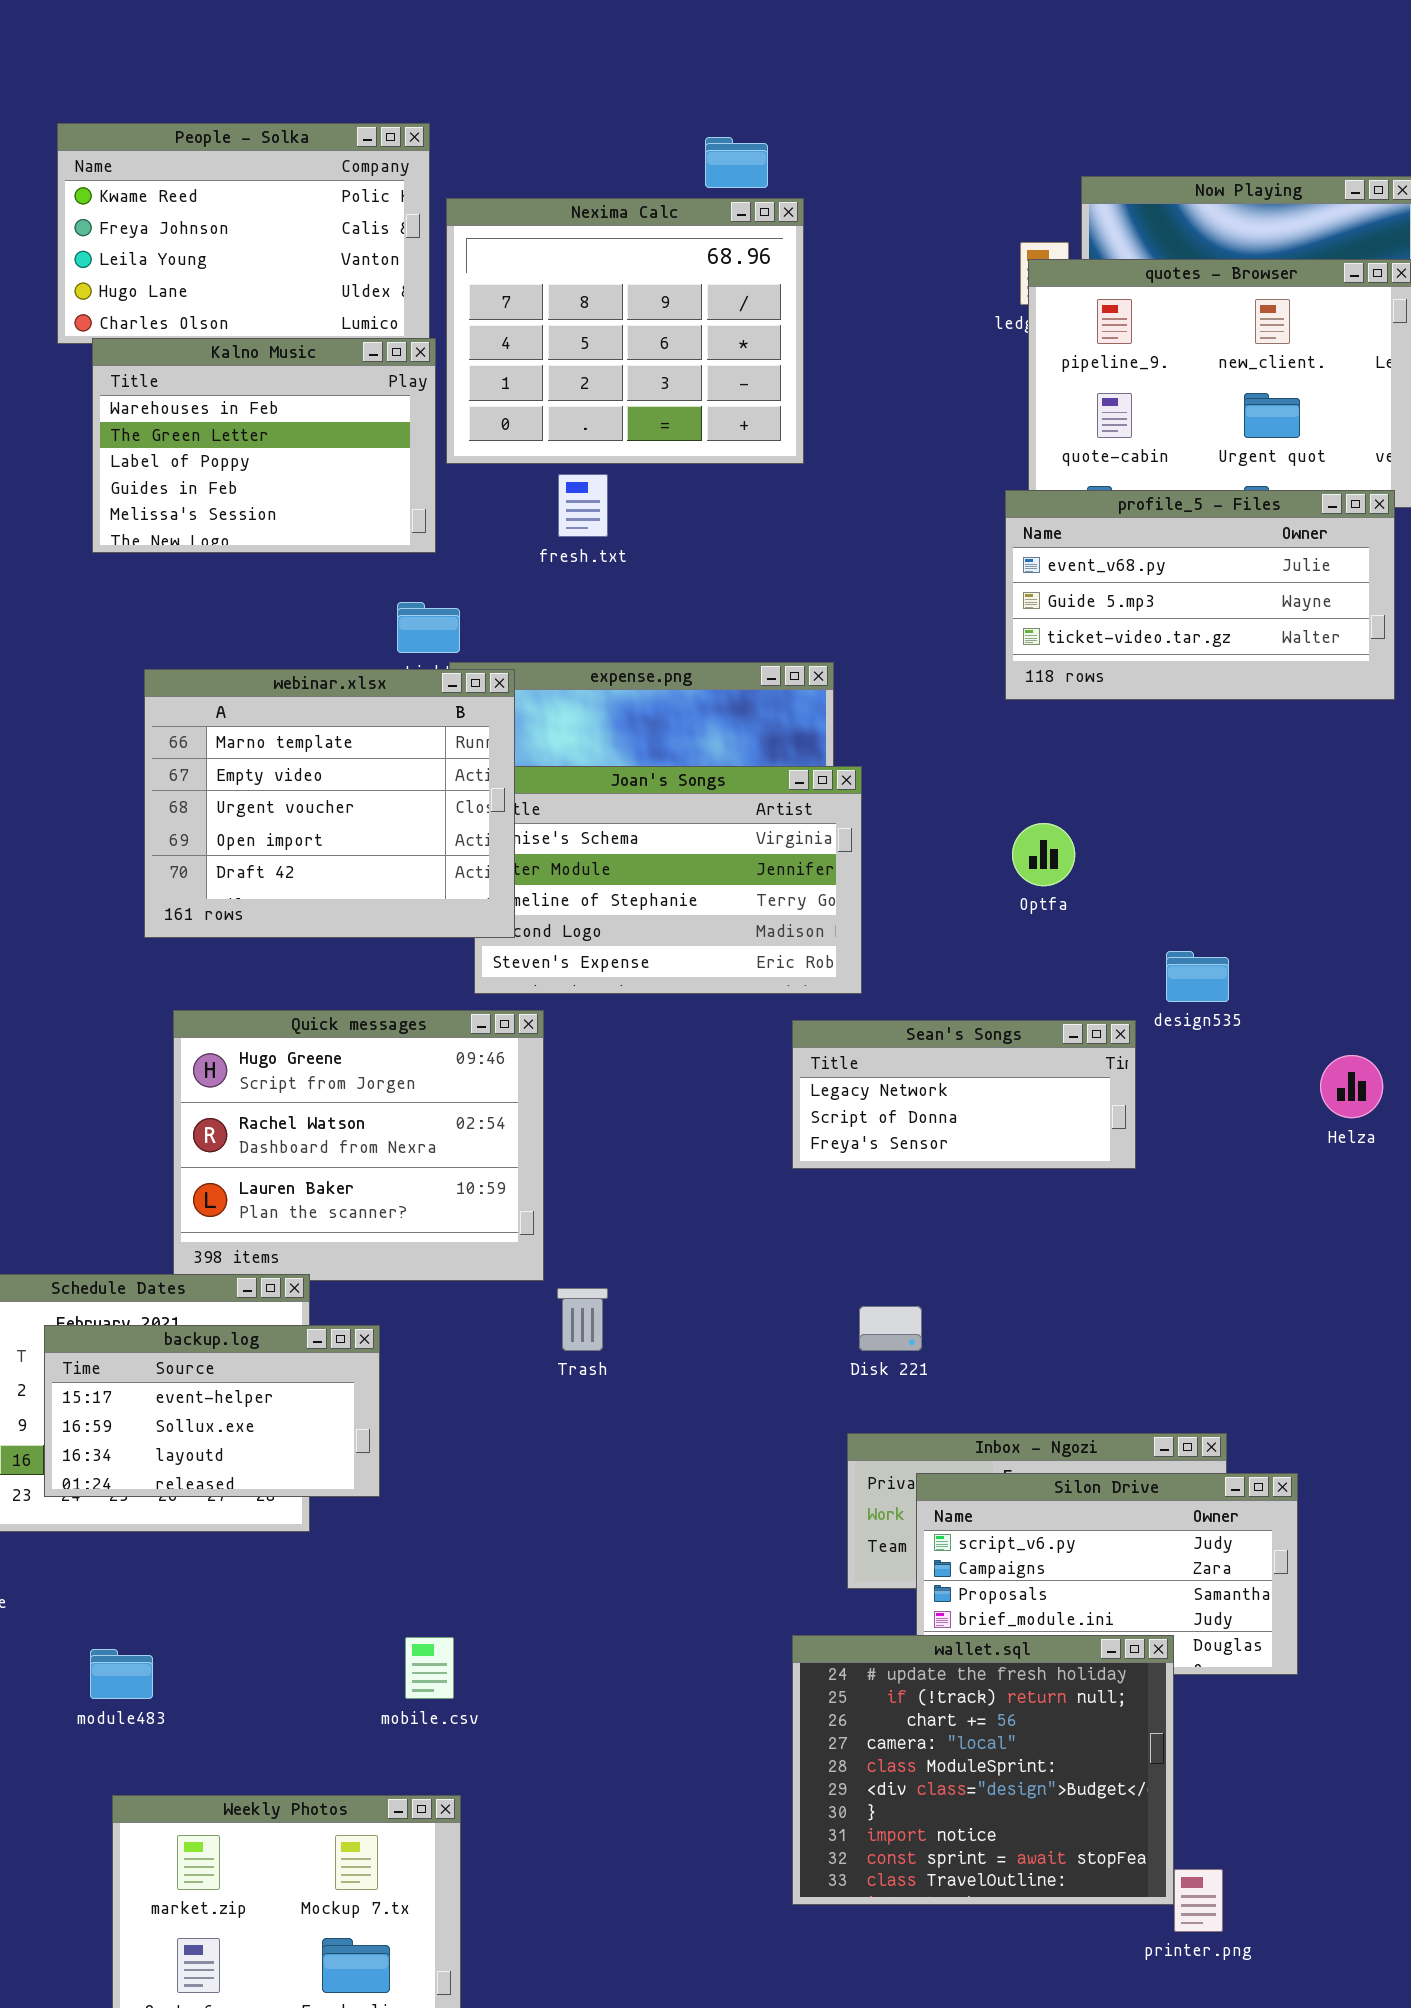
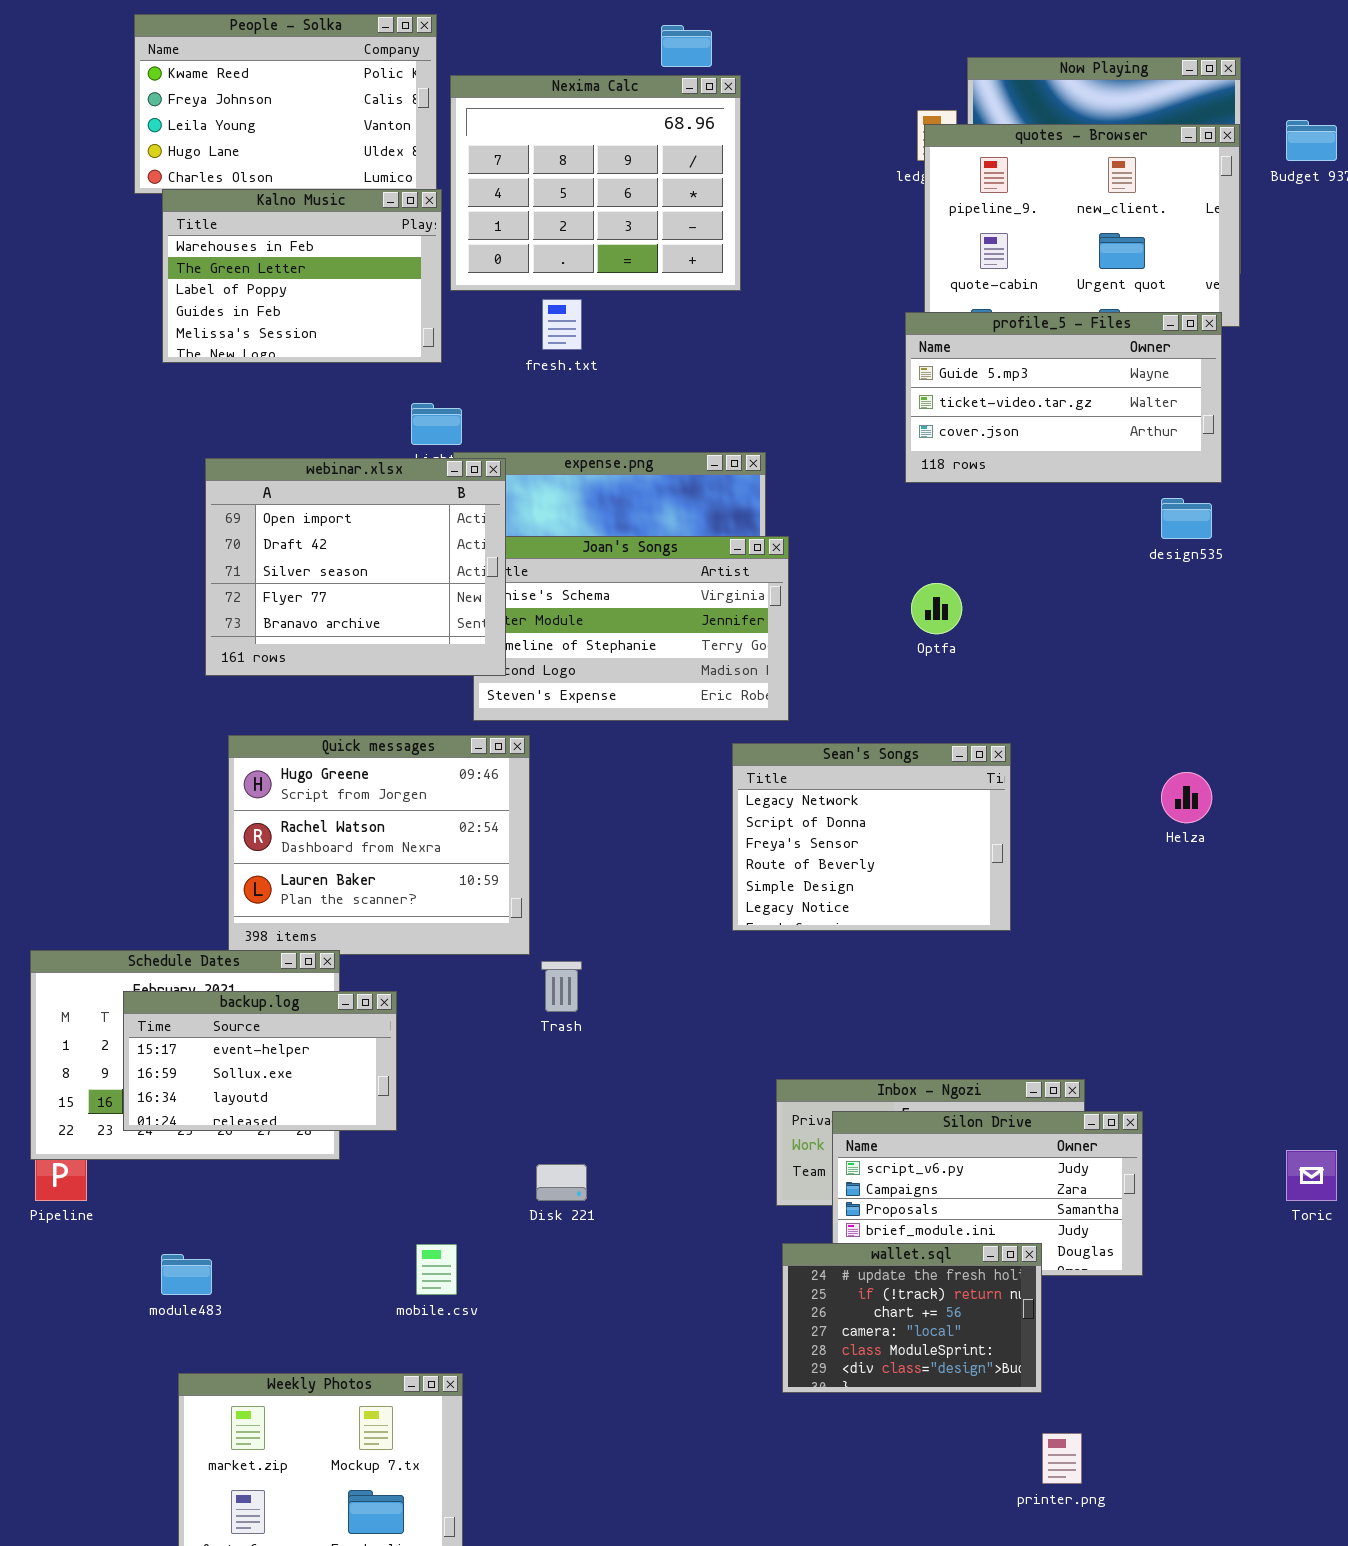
profile_5 - Files: [1005,490,1395,700] -> [905,312,1222,483], scrolled down 1 row
webinar.xlsx: [144,669,515,938] -> [205,458,506,676], scrolled down 3 rows
design535: [1166,951,1229,1002] -> [1161,498,1212,539], moved
Sean's Songs: [792,1020,1136,1169] -> [732,743,1011,931], resized
Disk 221: [859,1306,922,1351] -> [536,1164,587,1201], moved
wallet.sql: [792,1635,1174,1905] -> [782,1243,1042,1393], resized

